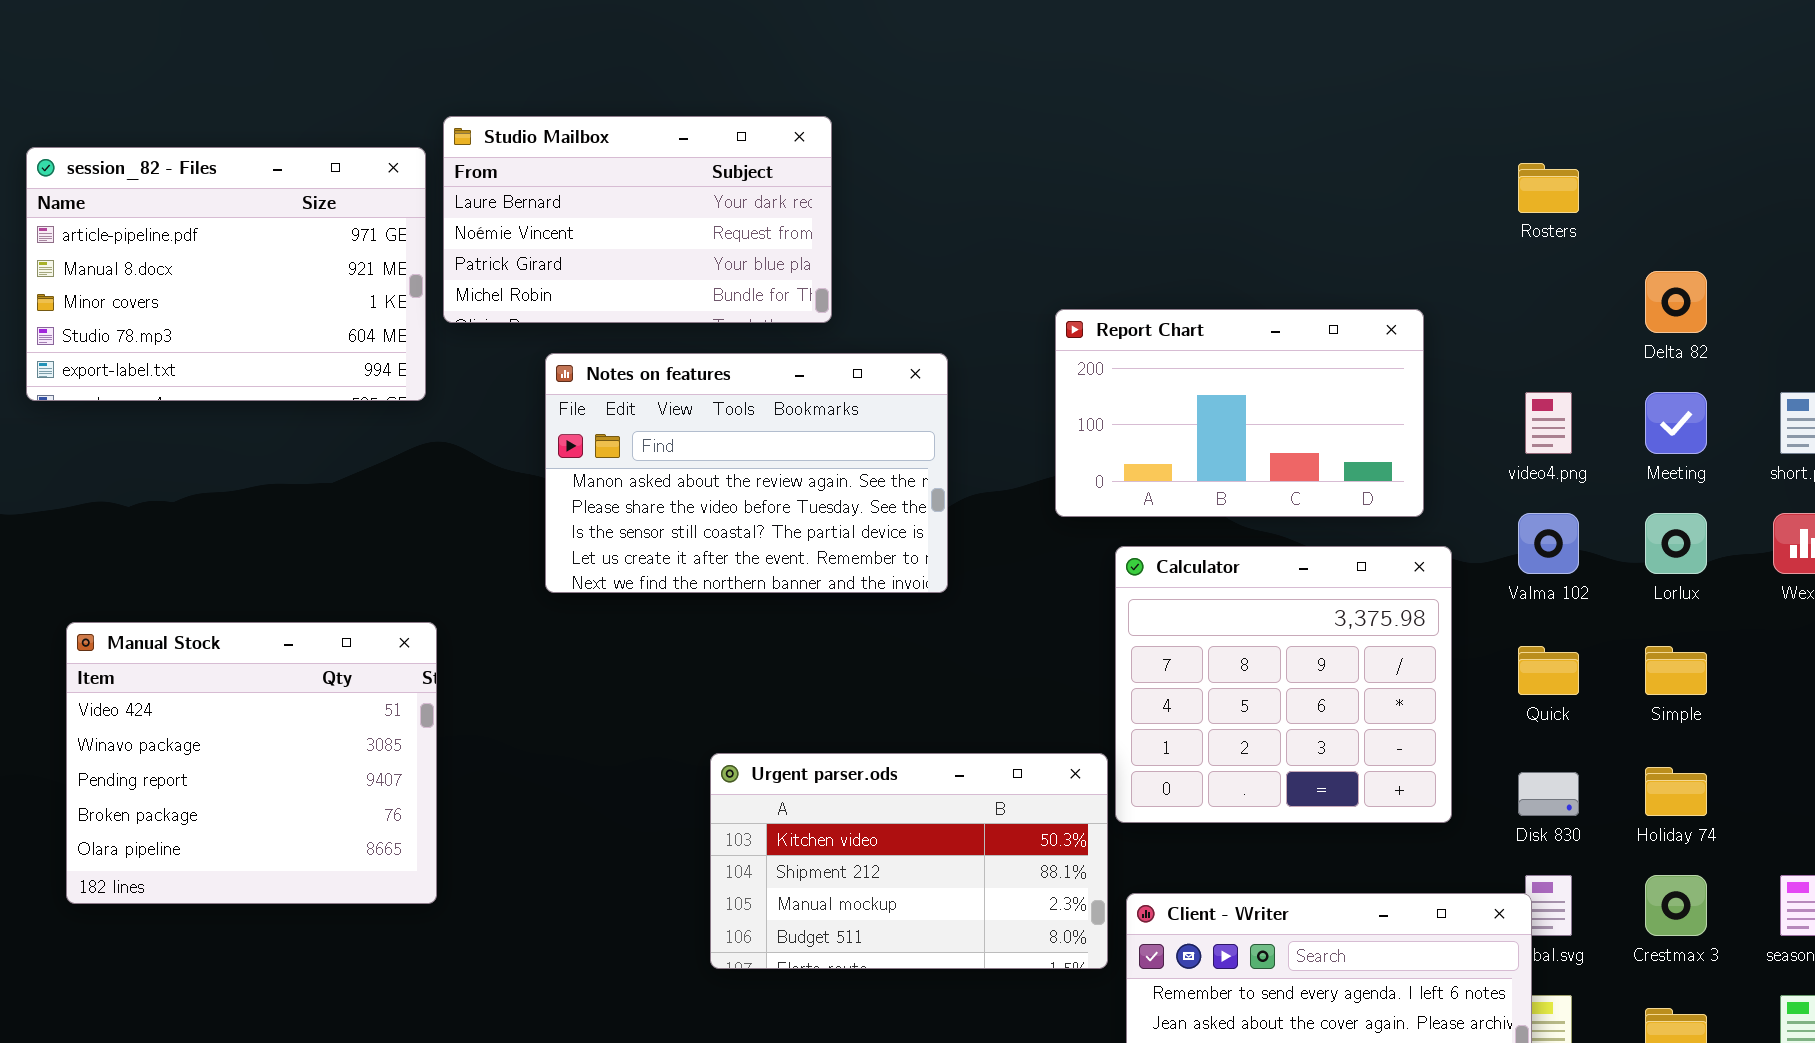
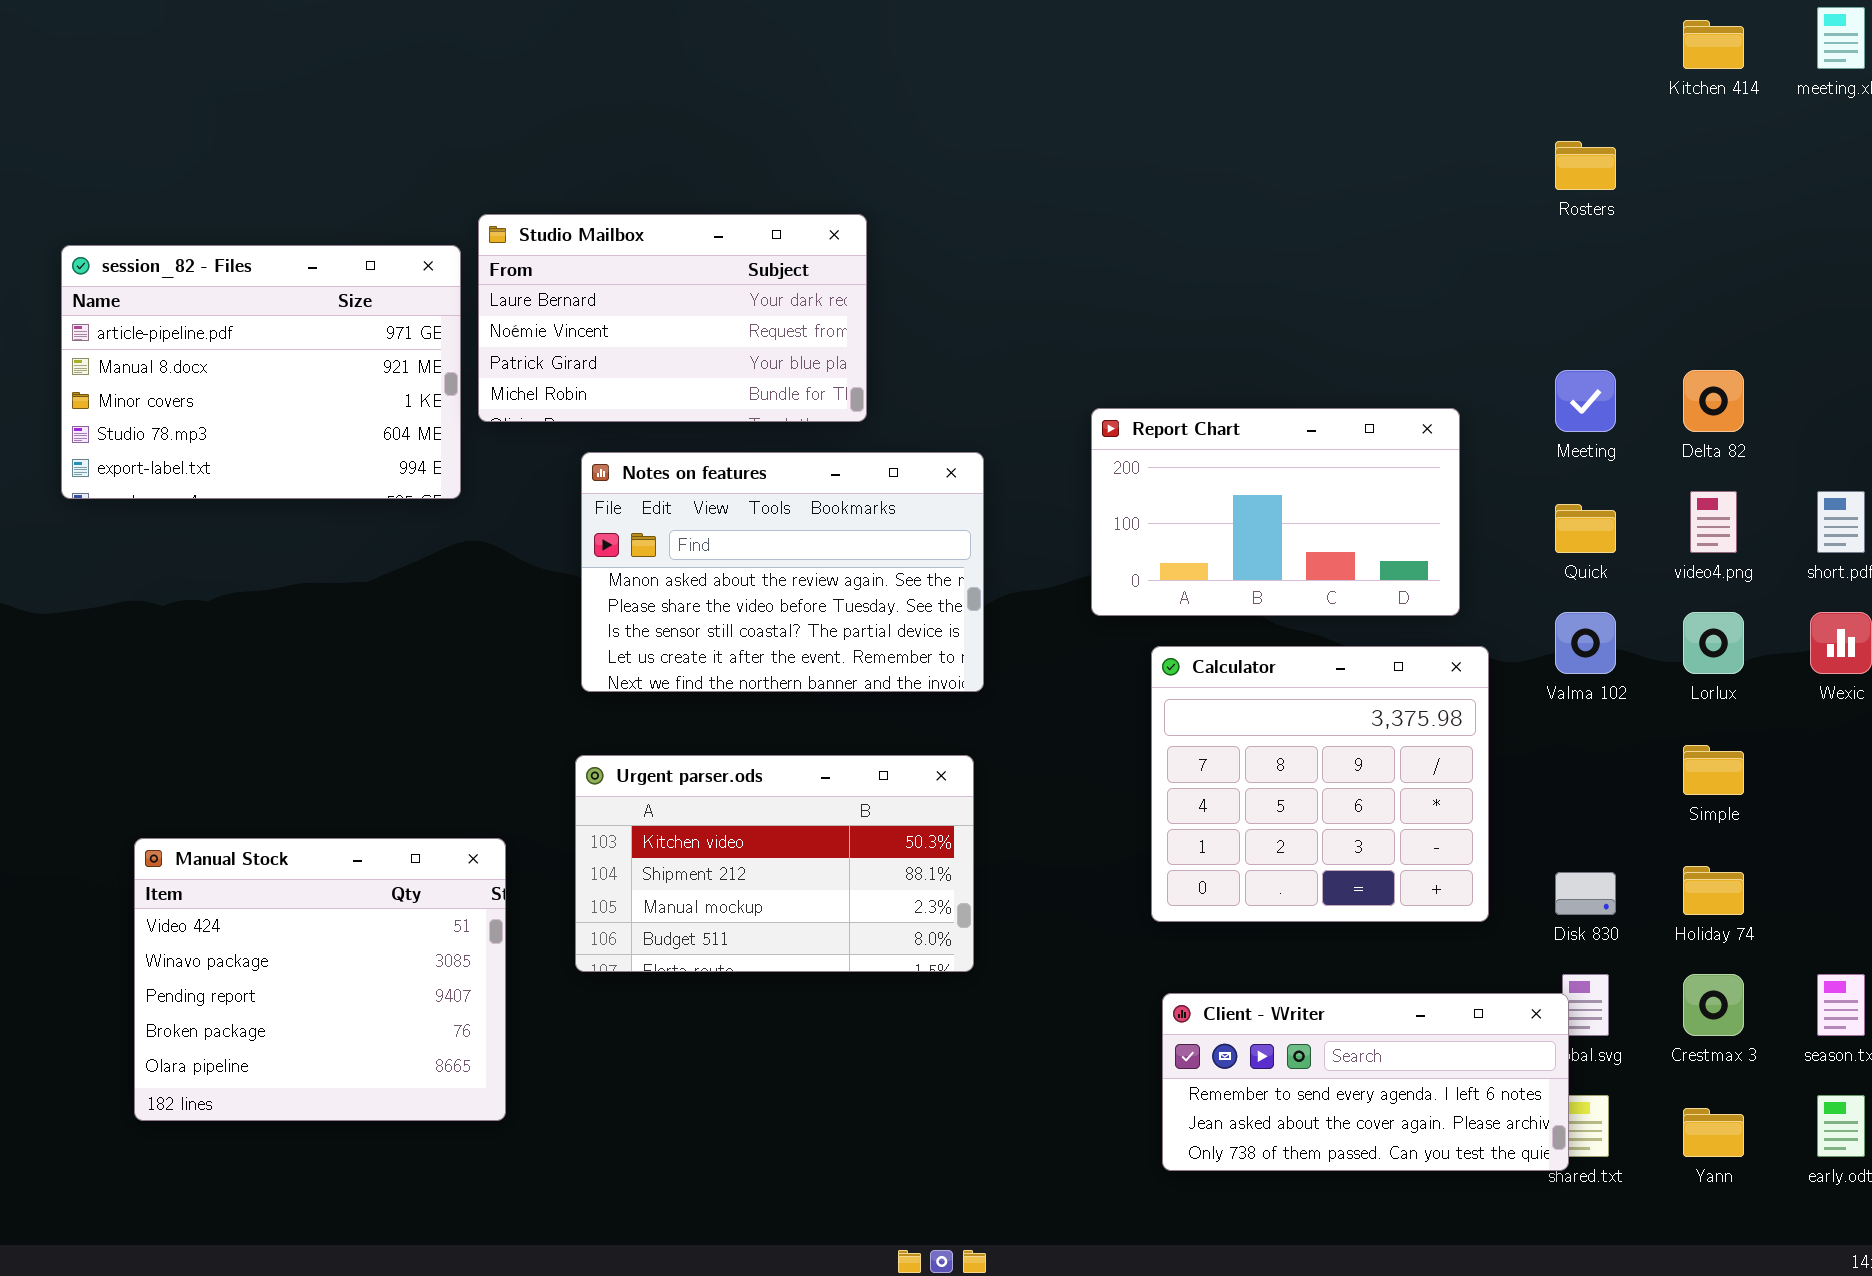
Rosters: [1518,163,1579,213] -> [1555,141,1616,190], moved
video4.png: [1525,392,1572,454] -> [1690,491,1737,553], moved
Meeting: [1645,392,1707,454] -> [1555,370,1616,432], moved
Manual Stock: [66,622,437,904] -> [134,838,506,1121], moved
Quick: [1518,646,1579,695] -> [1555,504,1616,553], moved
Urgent parser.ods: [710,753,1108,969] -> [575,755,974,972], moved

